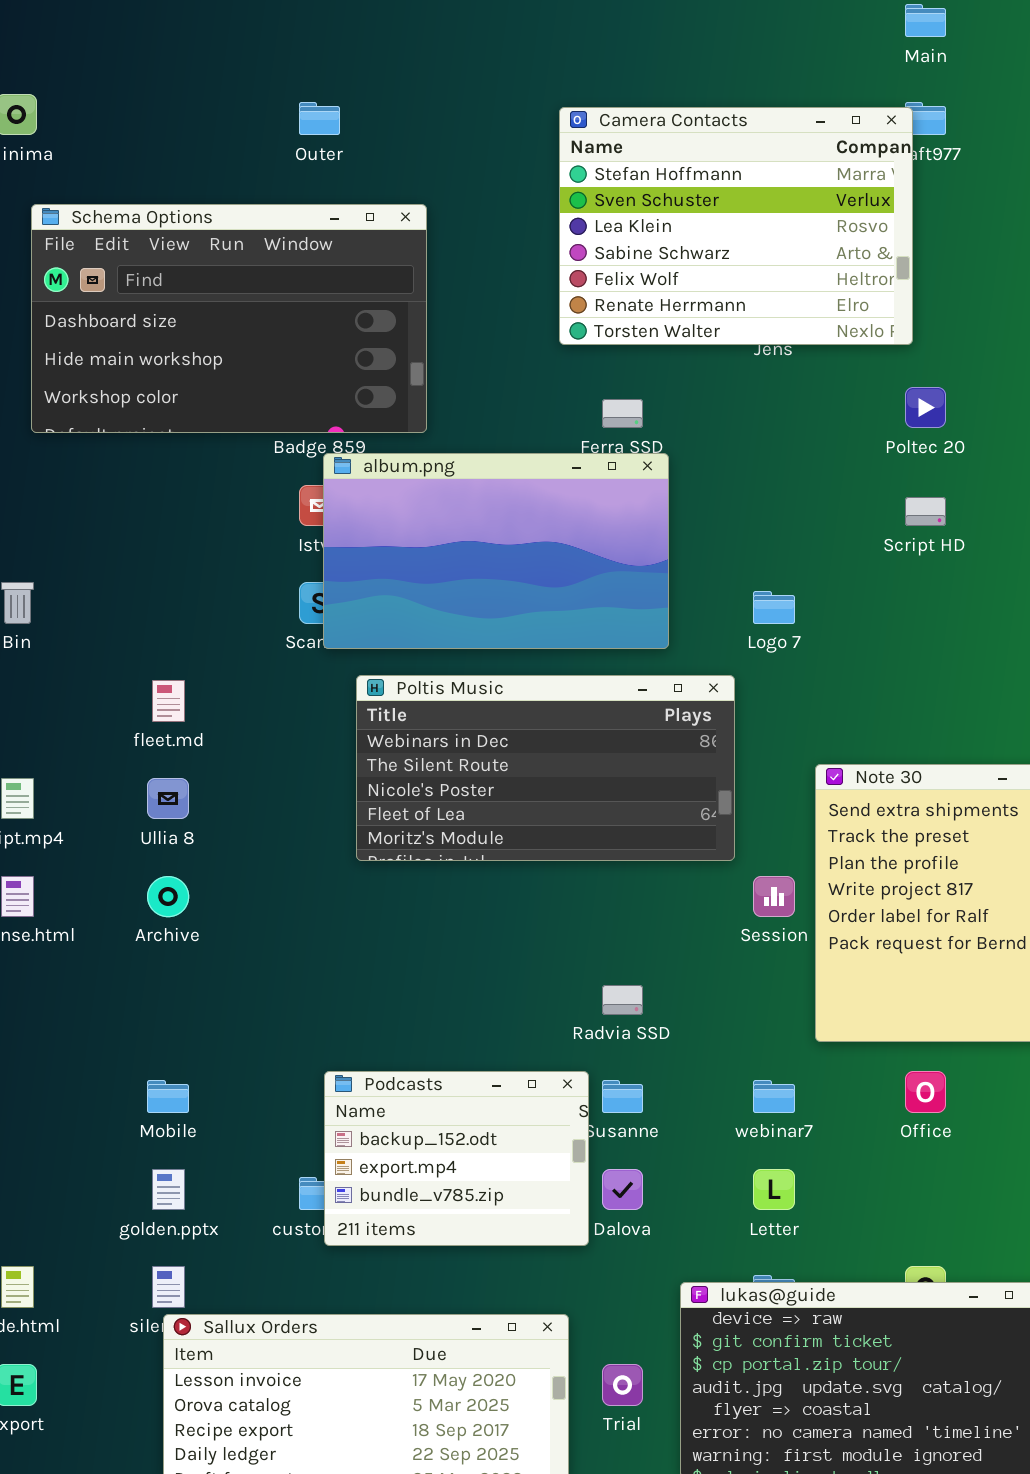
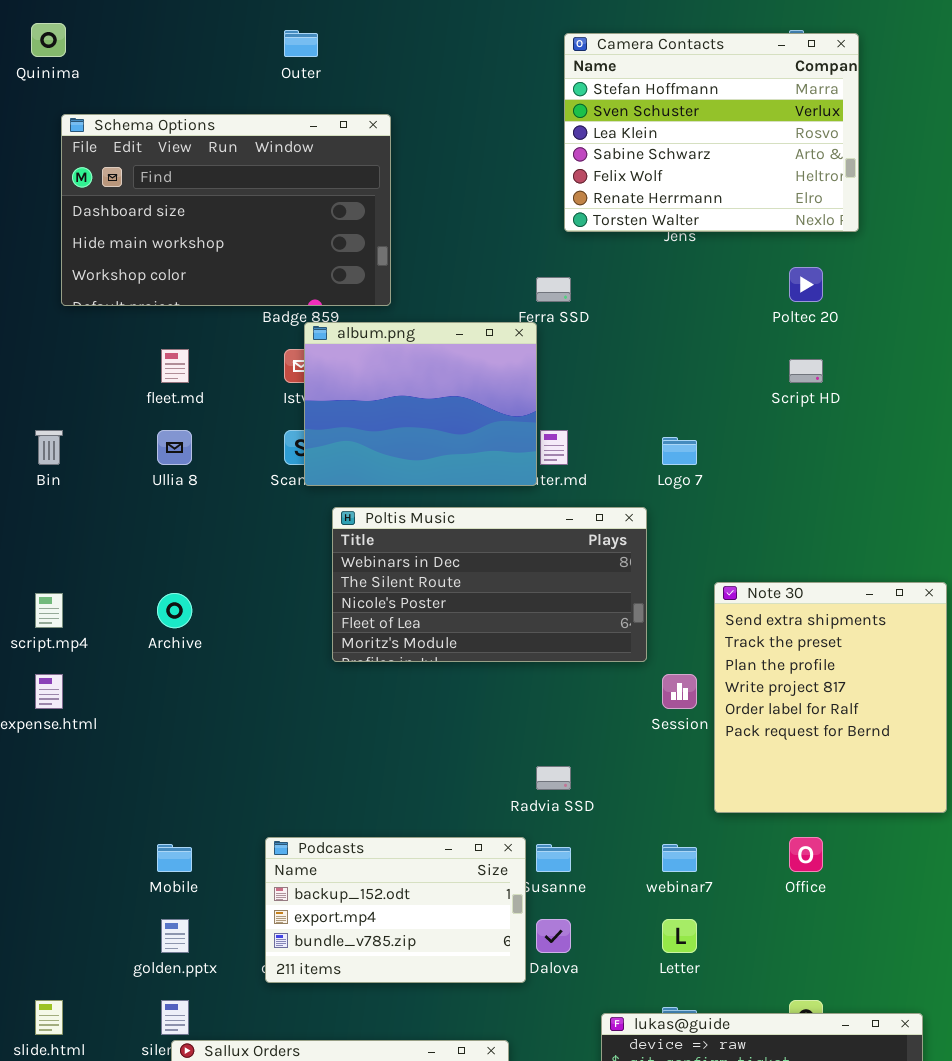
Camera Contacts: [559,107,913,345] -> [564,33,859,232], moved
album.png: [323,453,669,649] -> [304,322,537,486], resized
fleet.md: [152,680,185,722] -> [161,349,189,383], moved
Ullia 8: [147,778,189,819] -> [157,430,192,465], moved
Archive: [147,876,189,917] -> [157,593,192,628], moved
Podcasts: [324,1071,589,1246] -> [265,837,526,983], resized

